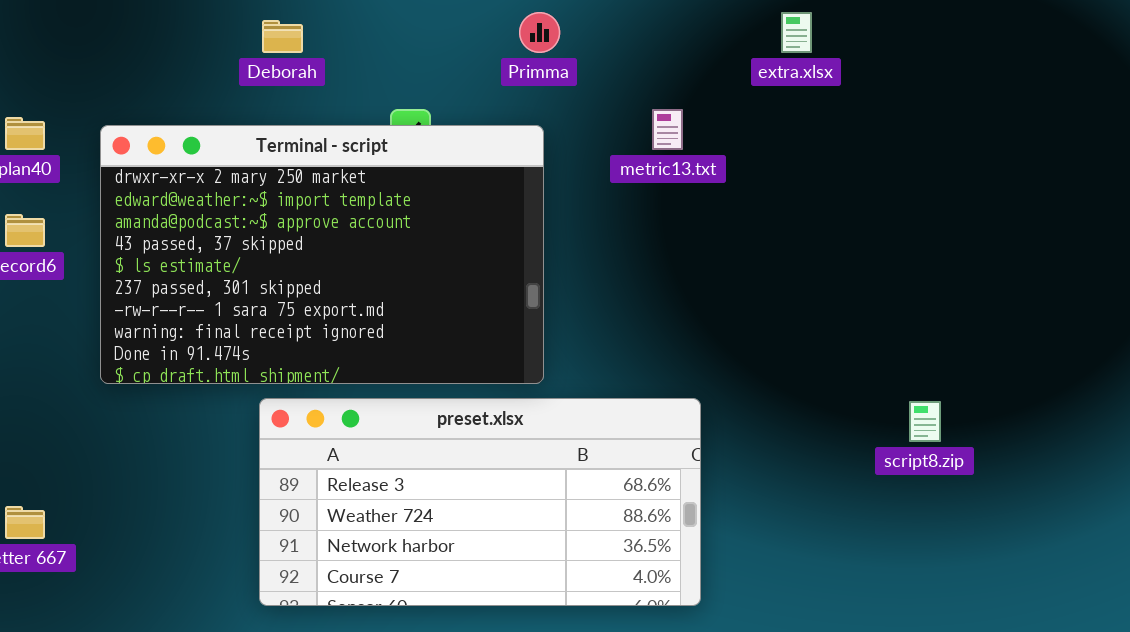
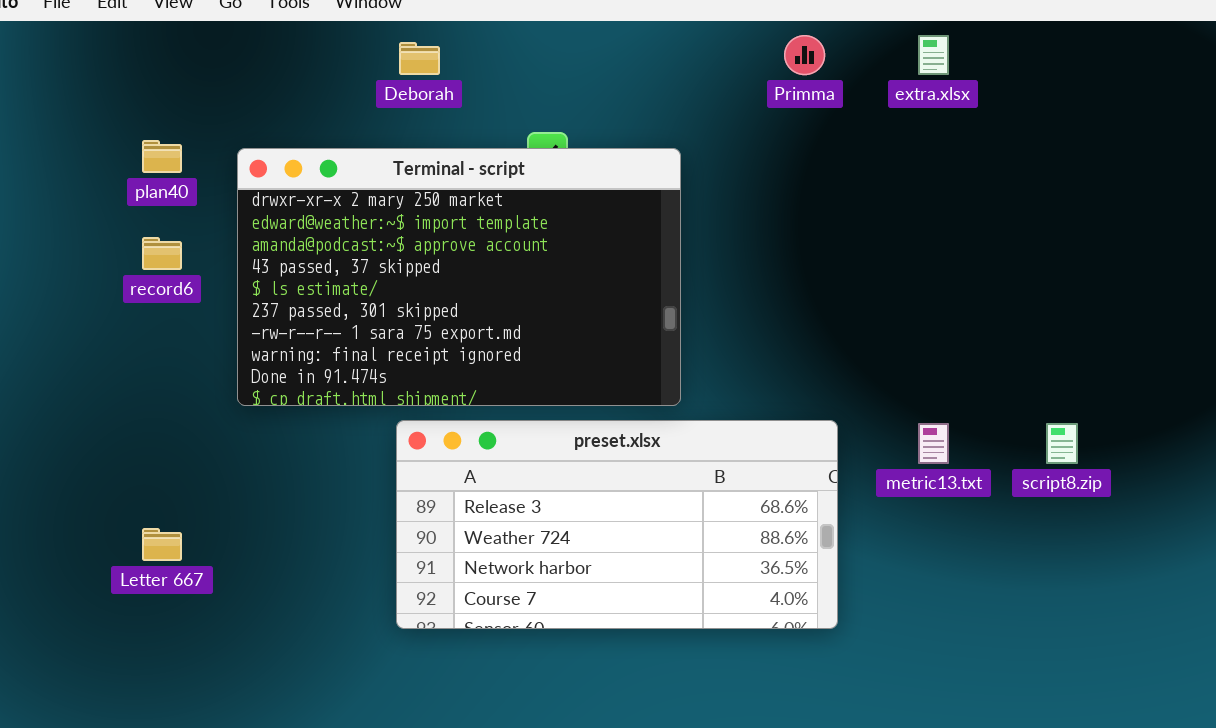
Primma: [519,12,560,53] -> [784,35,825,75], moved
metric13.txt: [652,109,683,150] -> [918,423,949,464], moved

